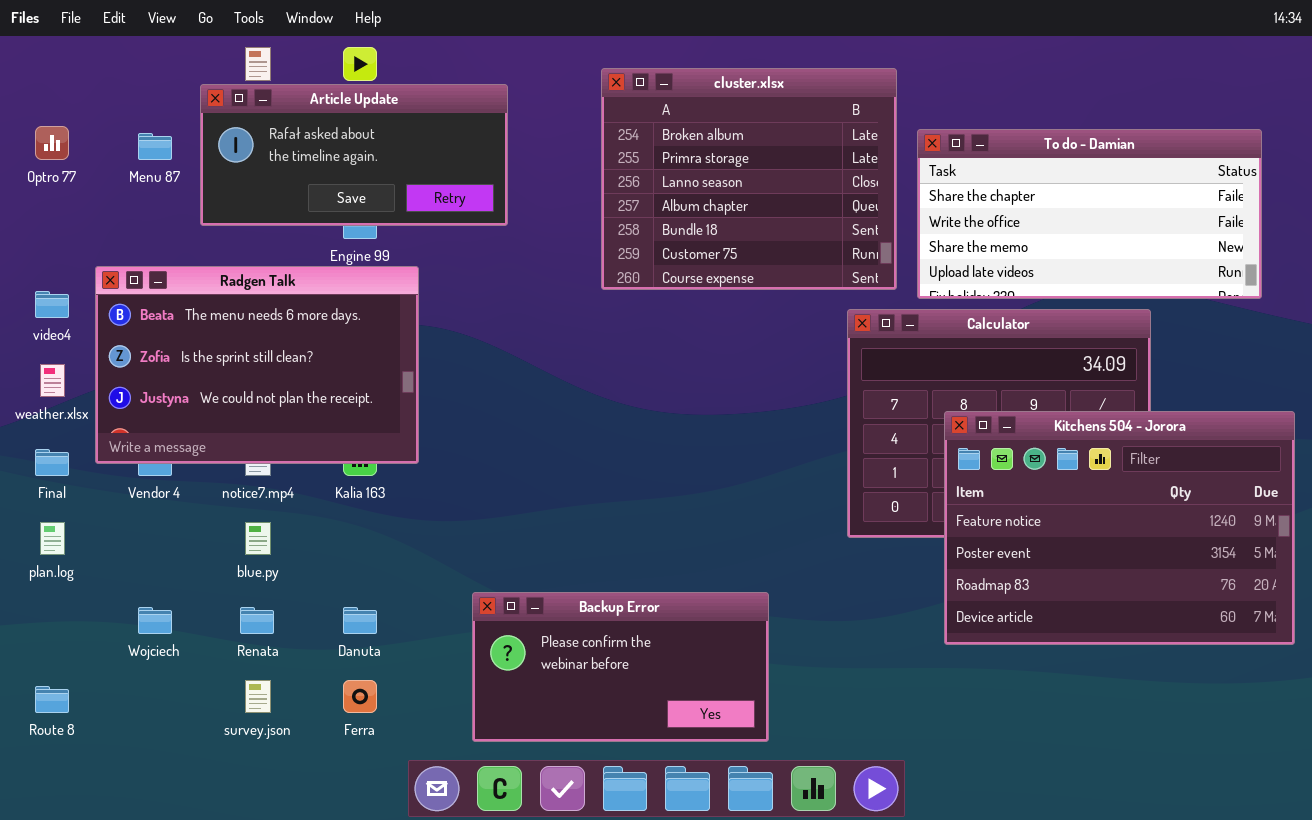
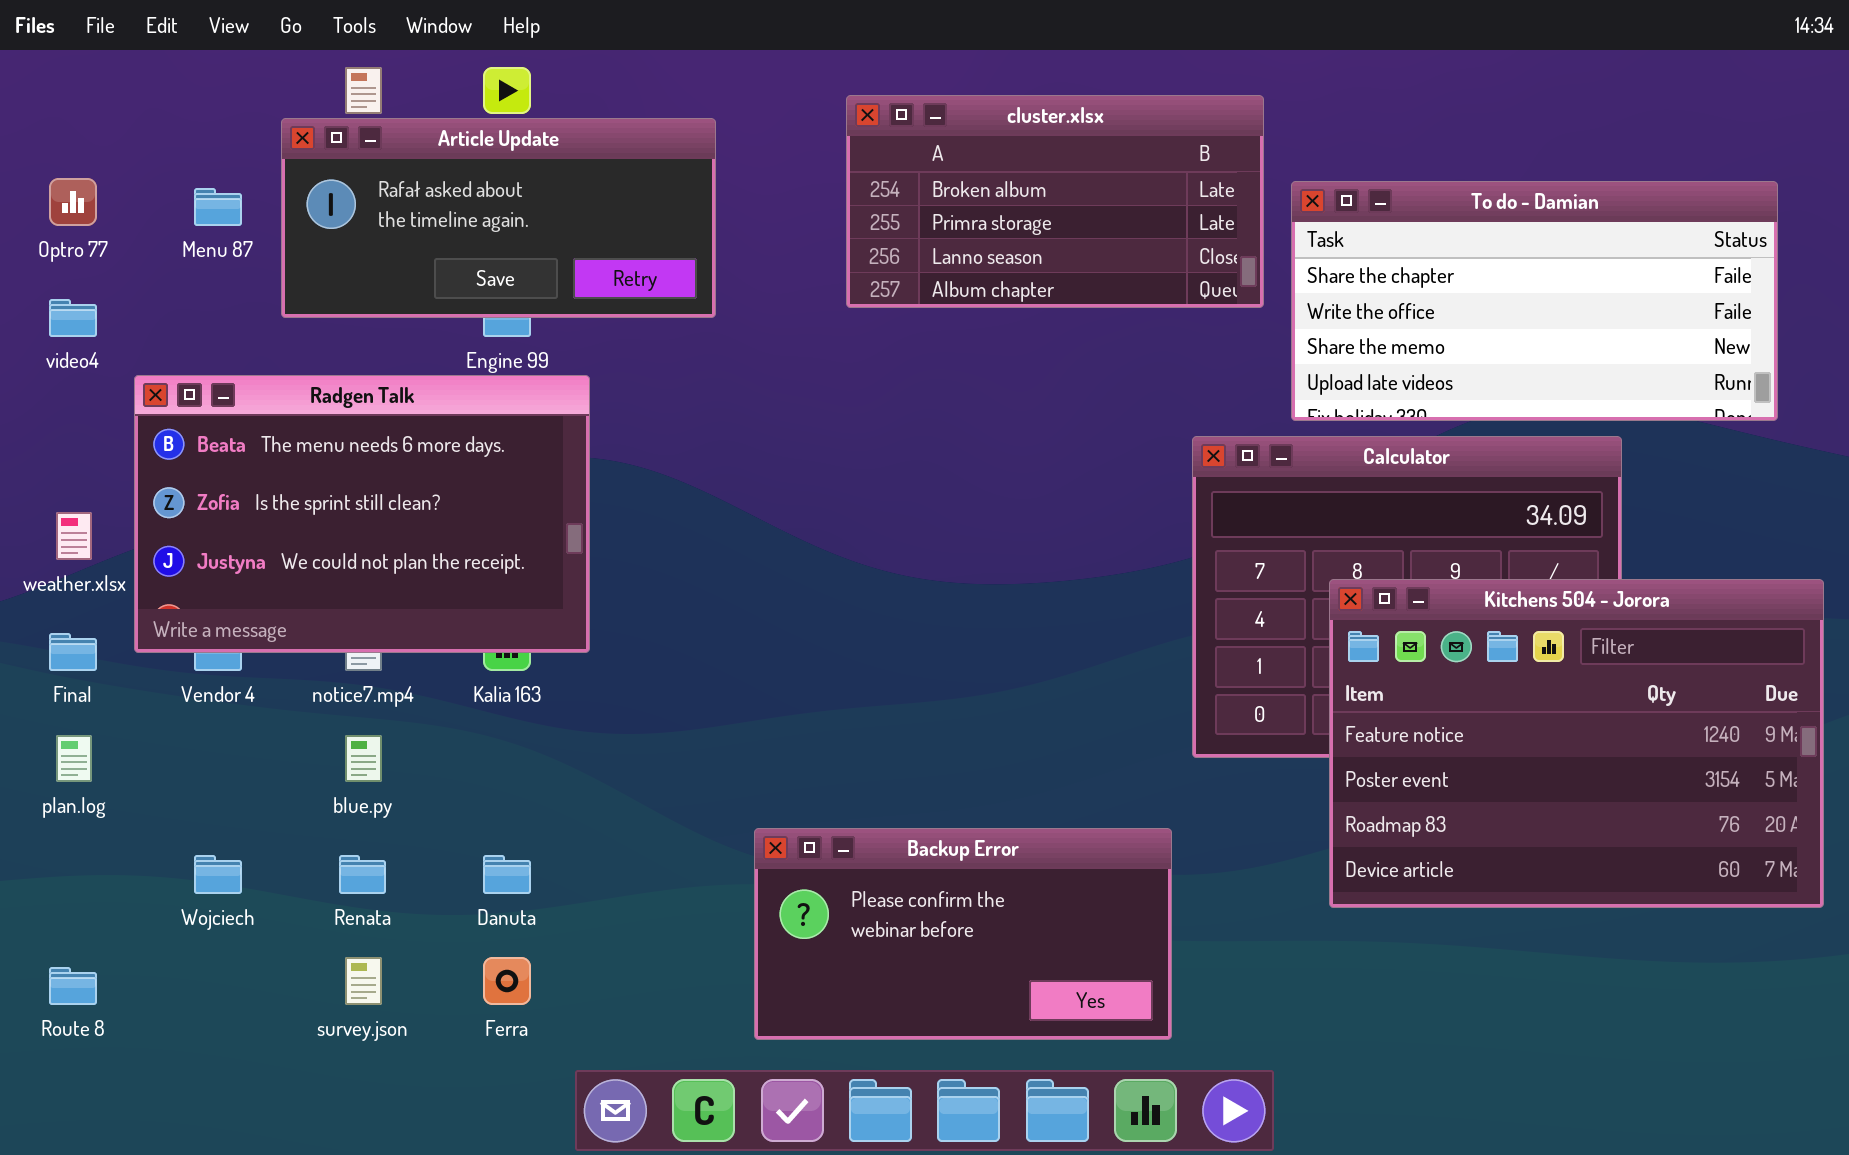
cluster.xlsx: [601,68,897,290] -> [846,95,1264,308], resized
video4: [35,291,69,318] -> [49,299,97,337], moved
Backup Error: [472,592,769,742] -> [754,828,1172,1040], moved

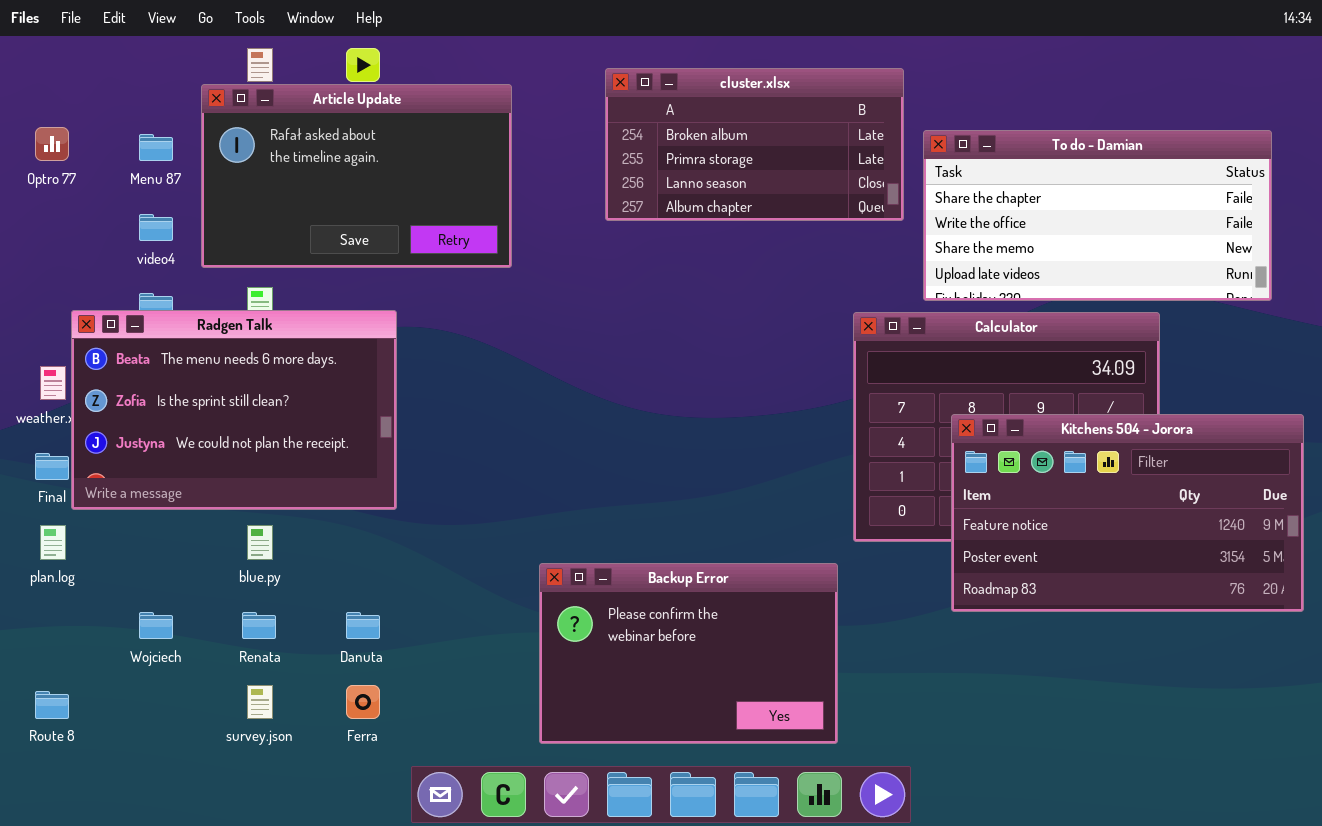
Article Update: [281,118,716,318] -> [201,84,512,268], resized
video4: [49,299,97,337] -> [139,214,173,241], moved
Radgen Talk: [134,375,590,653] -> [71,310,397,510], moved
Kitchens 504 - Jorora: [1329,579,1824,908] -> [951,414,1304,612], resized
Backup Error: [754,828,1172,1040] -> [539,563,838,744], resized

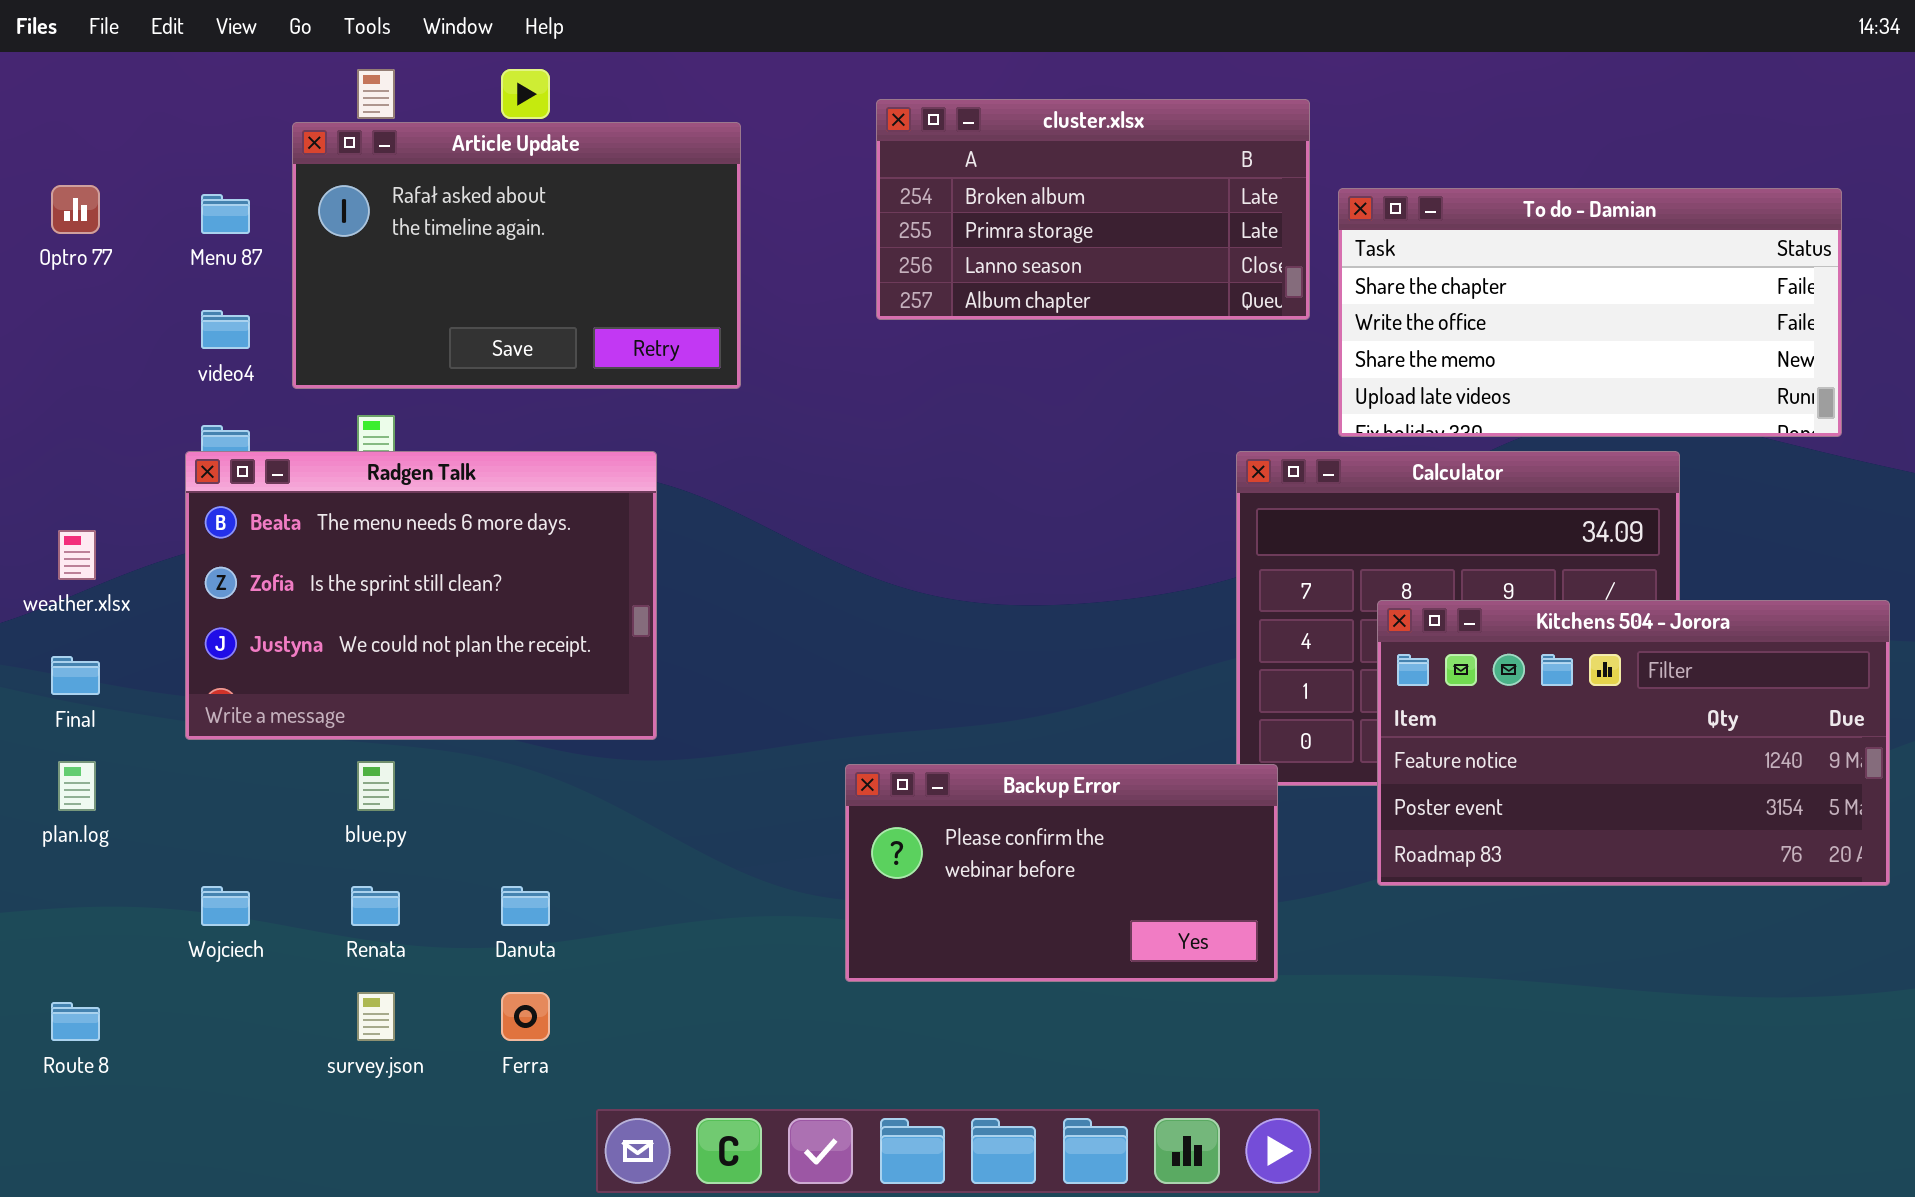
Radgen Talk: [71,310,397,510] -> [185,451,657,740], moved
Backup Error: [539,563,838,744] -> [845,764,1278,982], moved, resized

